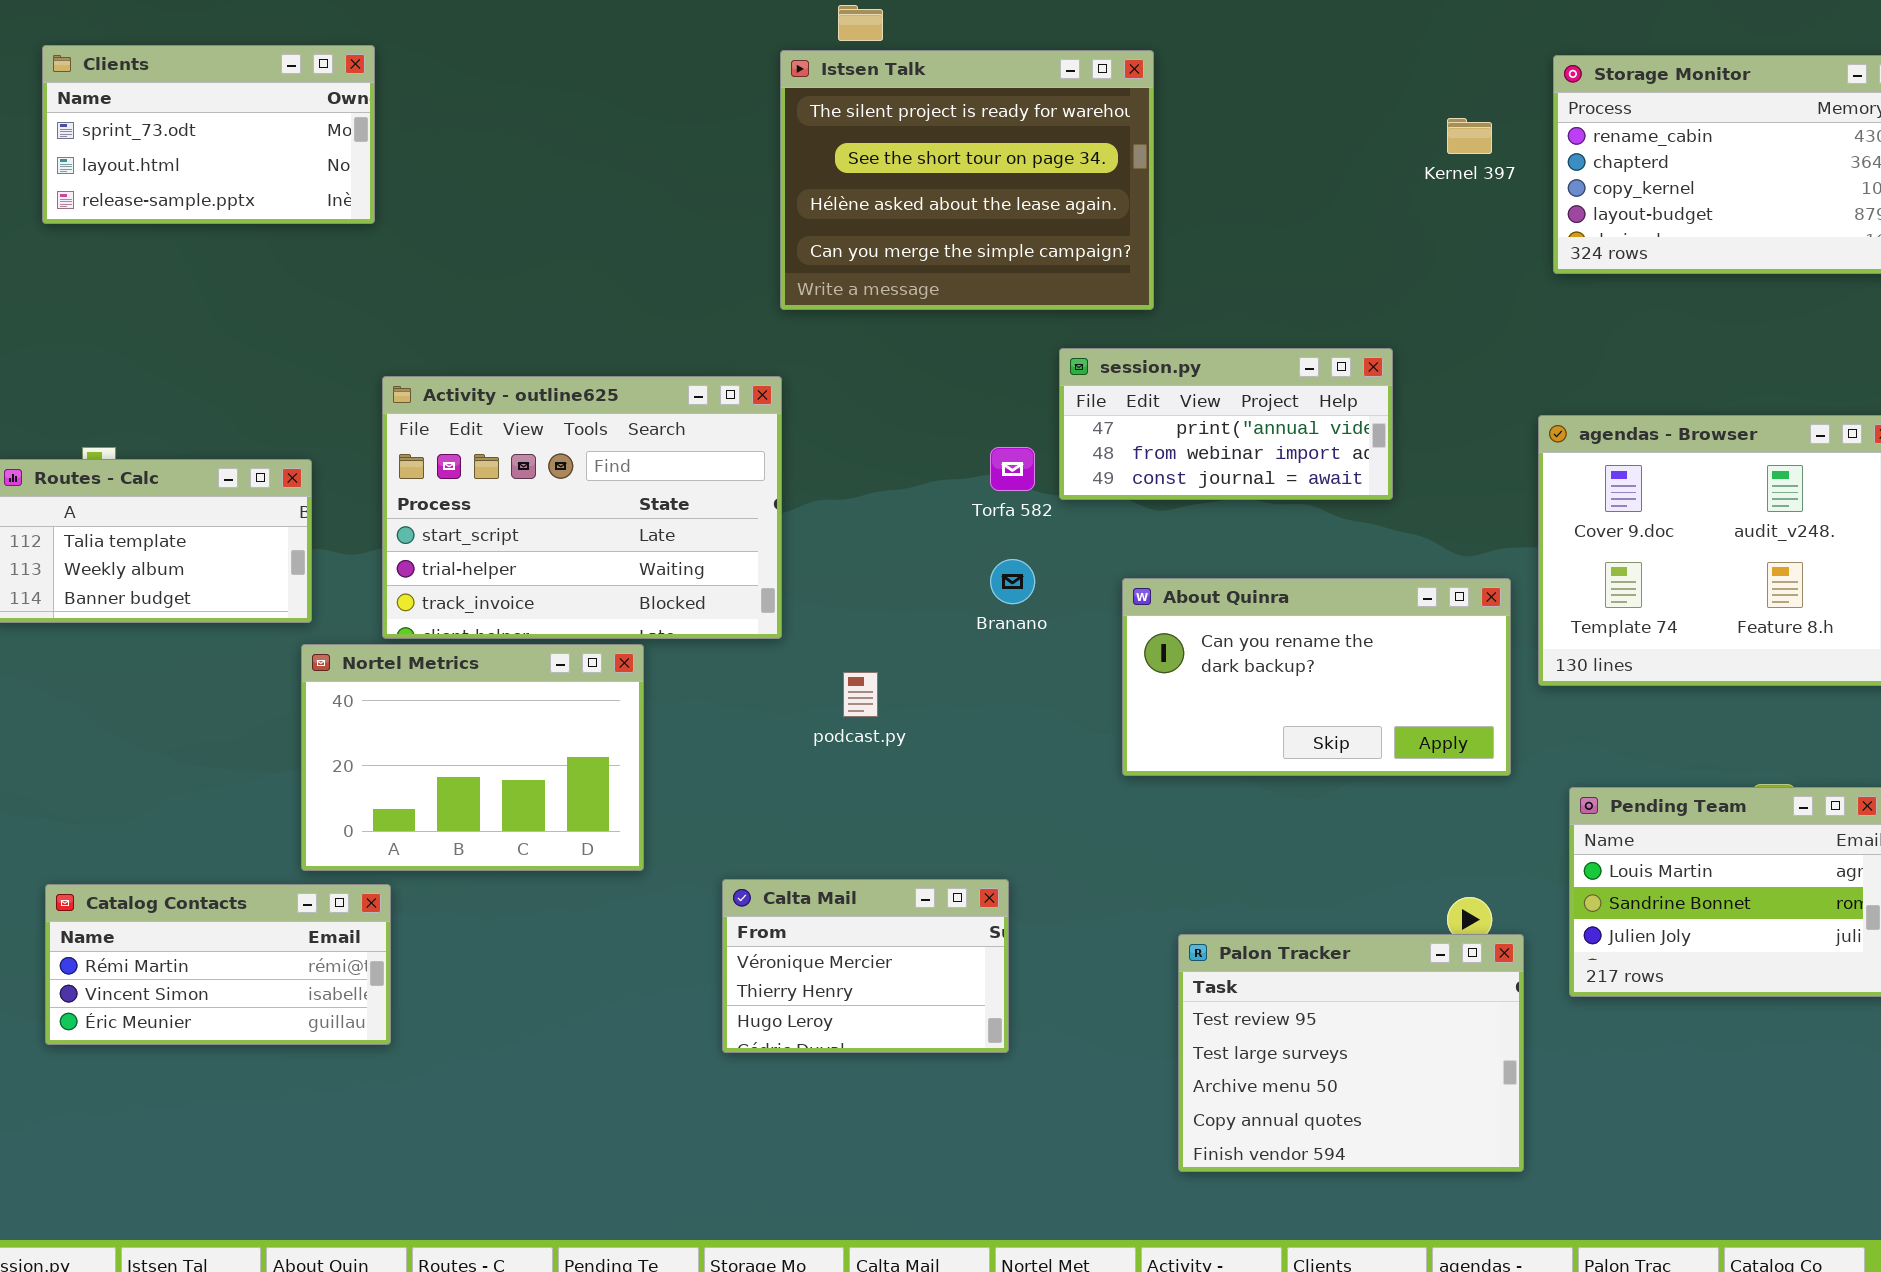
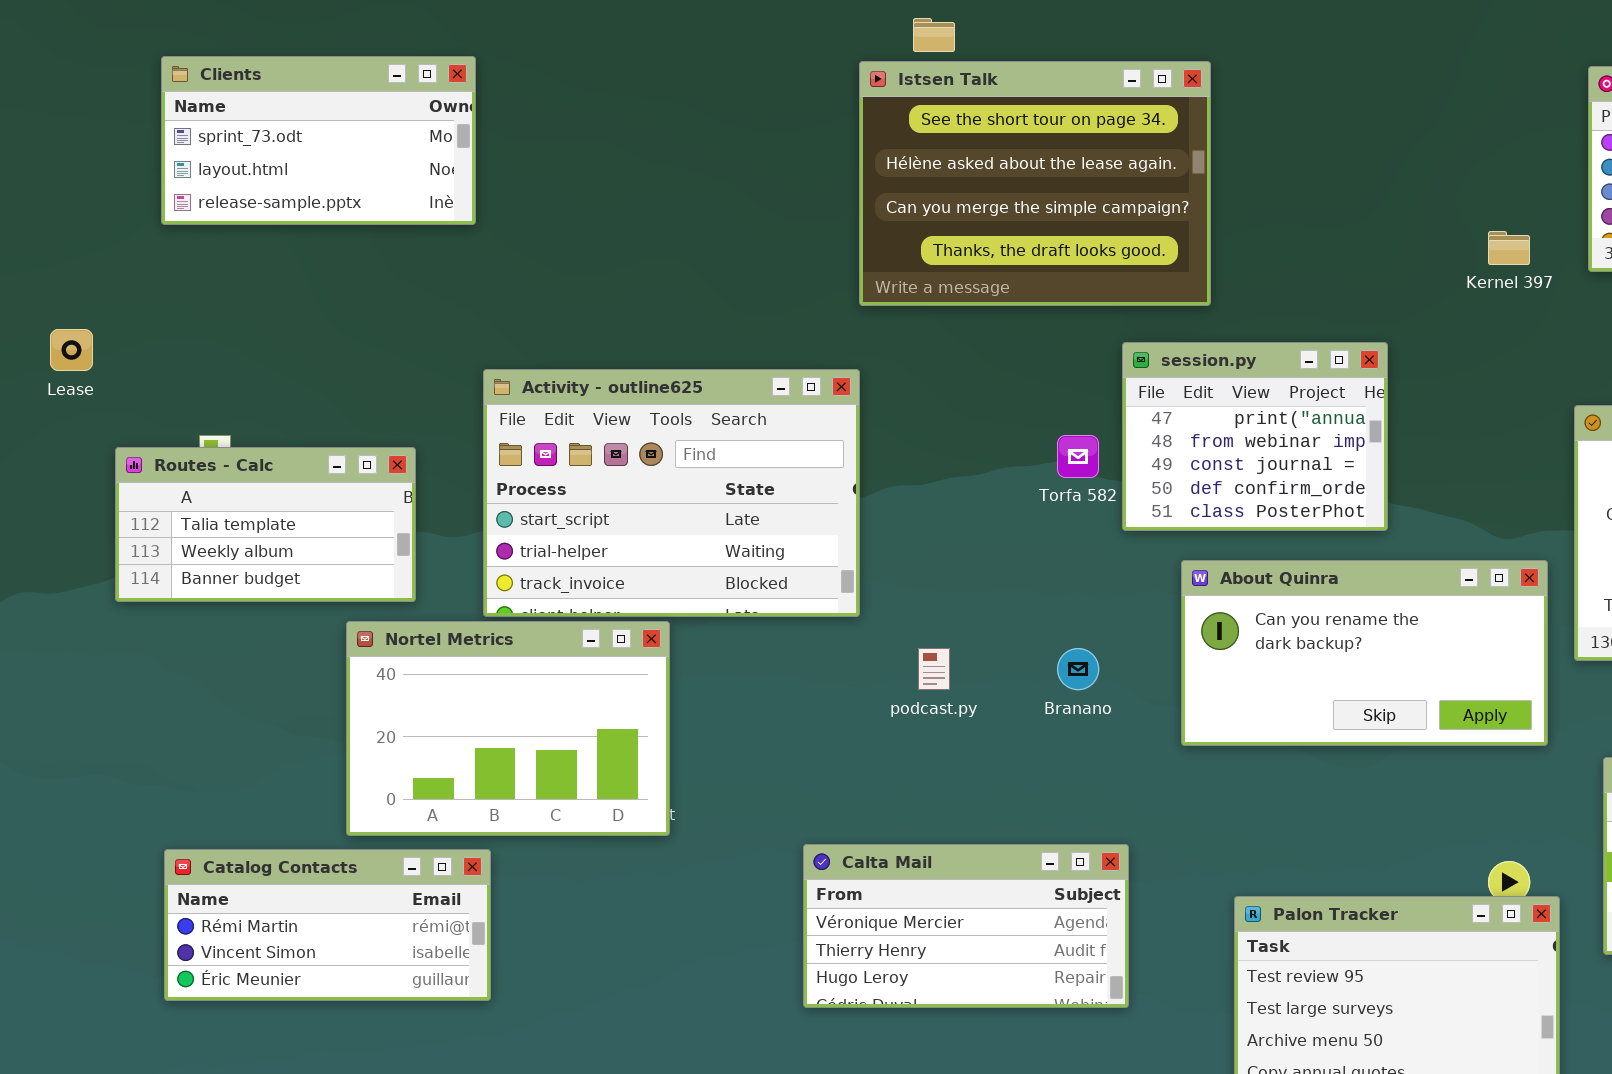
Istsen Talk: [780,50,1154,310] -> [859,61,1211,306], scrolled down 1 row
Kernel 397: [1447,118,1492,154] -> [1488,231,1530,265], moved
session.py: [1059,348,1393,500] -> [1122,342,1388,531], resized
Branano: [990,559,1035,604] -> [1057,648,1099,690], moved
Nortel Metrics: [301,644,644,871] -> [346,621,670,836], moved
Calta Mail: [722,879,1009,1053] -> [803,844,1129,1008], resized

